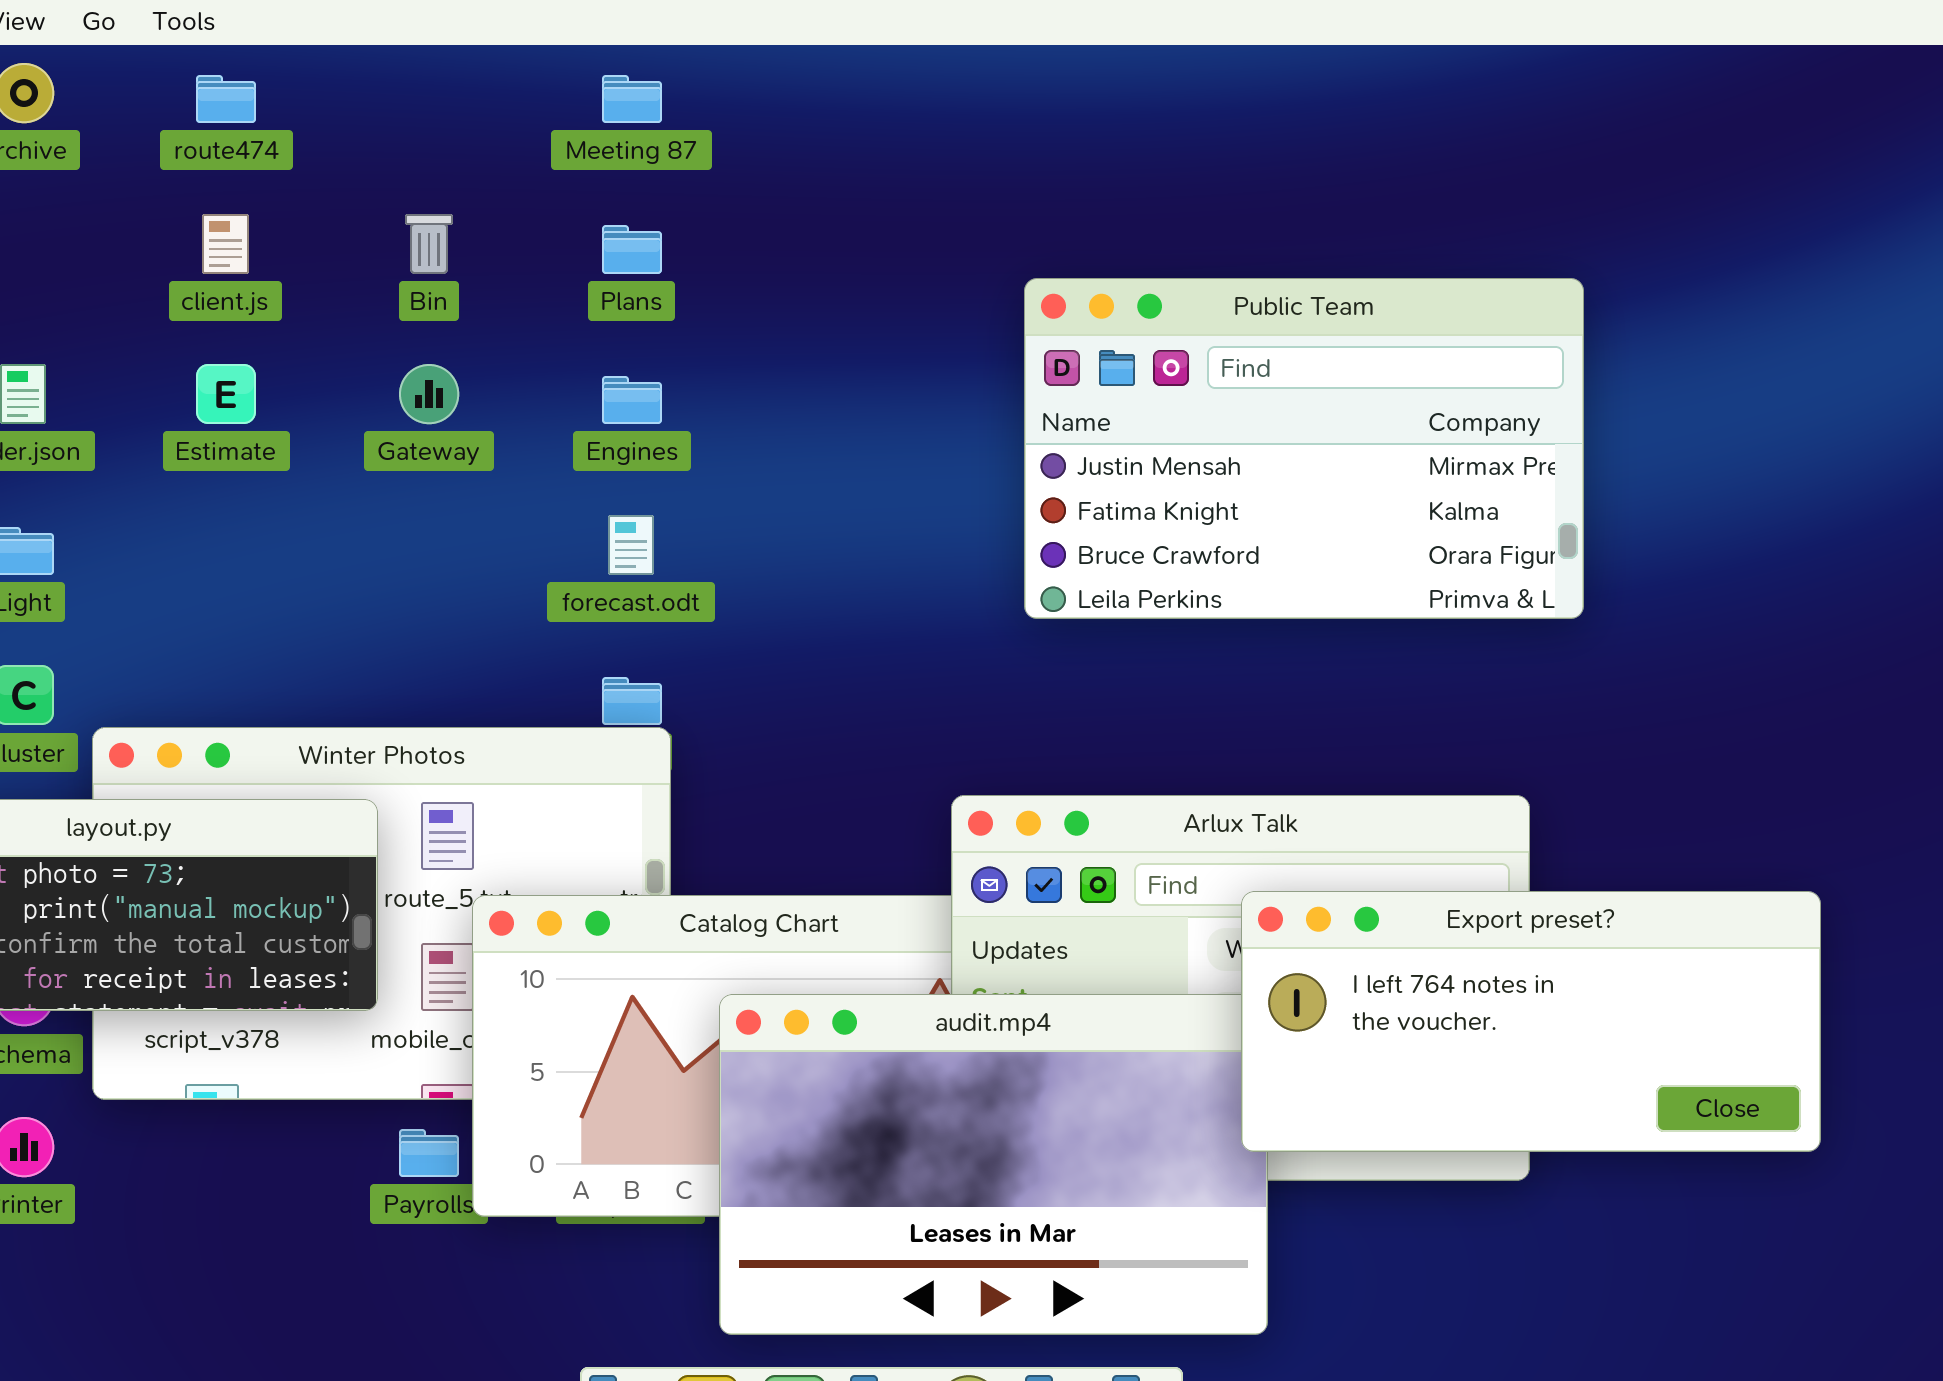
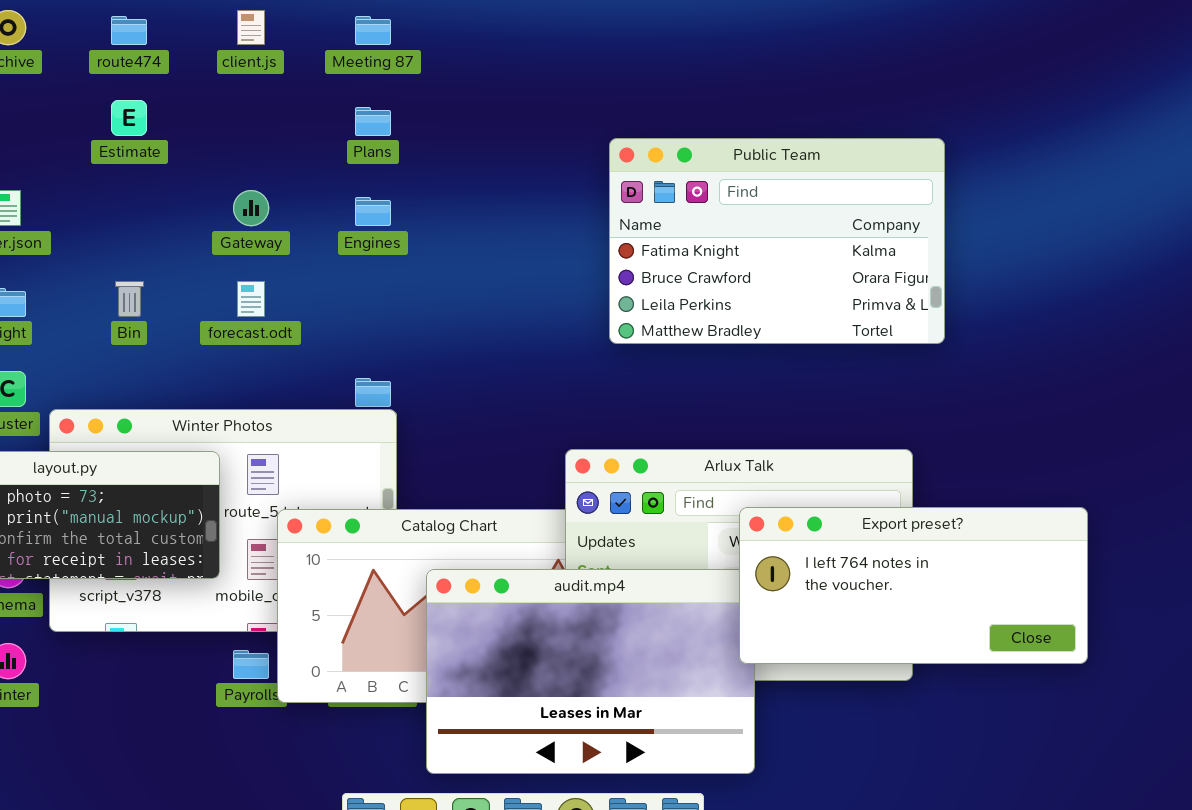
client.js: [202,214,249,274] -> [237,10,265,45], moved
Bin: [405,214,453,274] -> [115,281,144,317], moved
Public Team: [1024,278,1584,619] -> [609,138,945,344], scrolled down 1 row
Estimate: [196,364,256,424] -> [111,100,147,136], moved
forecast.odt: [608,515,654,575] -> [237,281,265,317], moved

